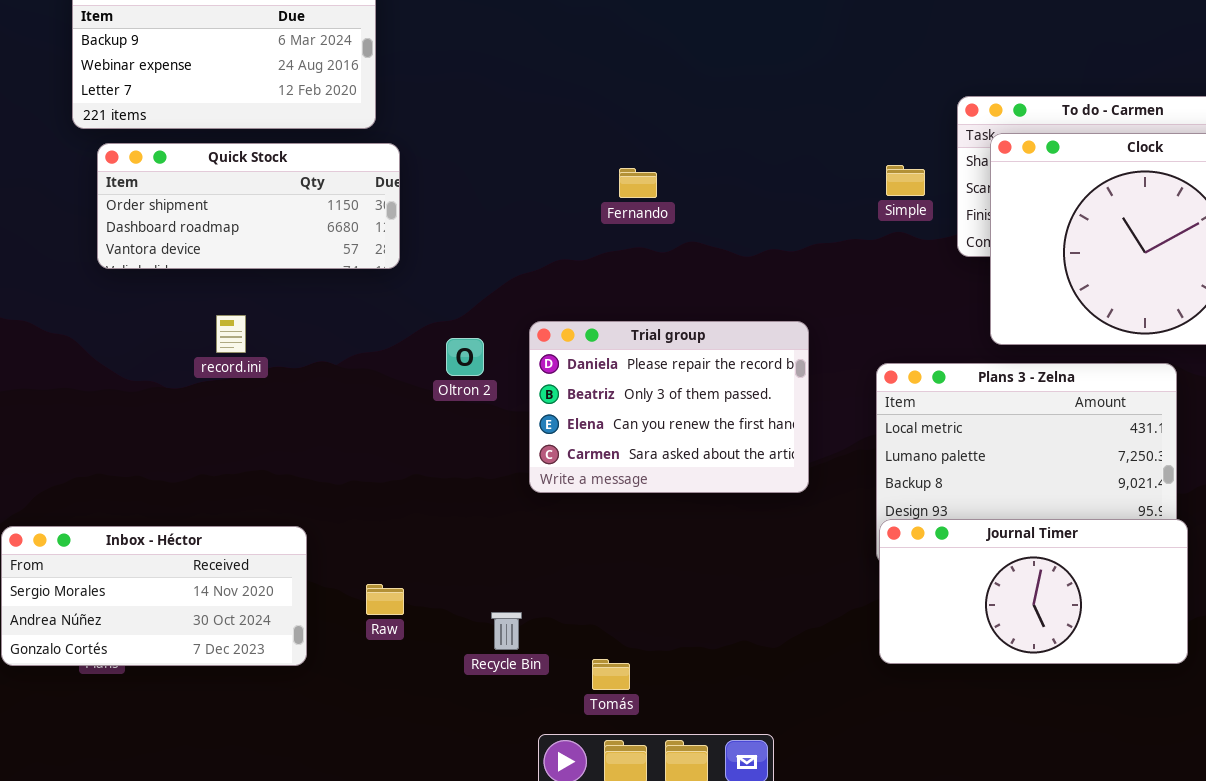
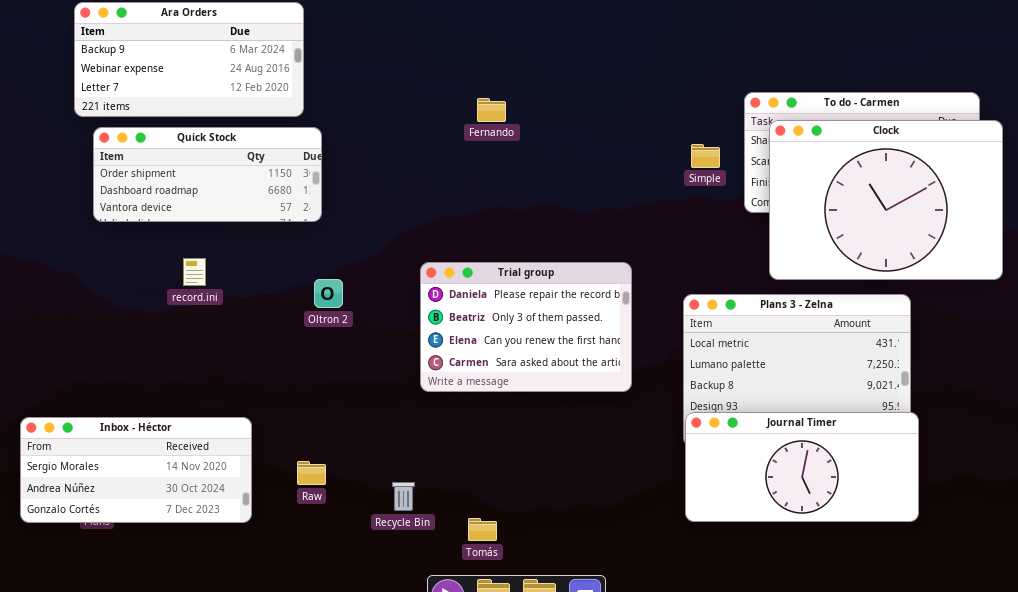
Fernando: [619,168,657,198] -> [477,98,506,122], moved
Oltron 2: [446,338,484,376] -> [314,279,343,308], moved

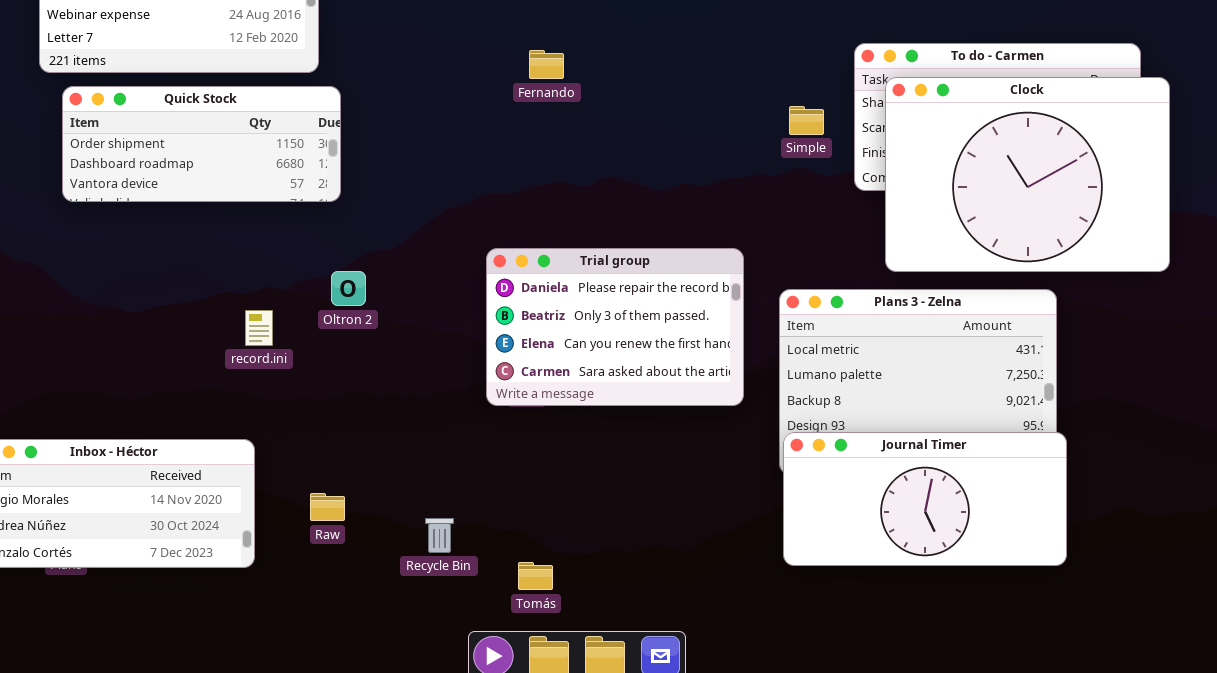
record.ini: [183,258,206,286] -> [245,310,273,346], moved
Trial group: [420,262,632,392] -> [486,248,744,406], moved

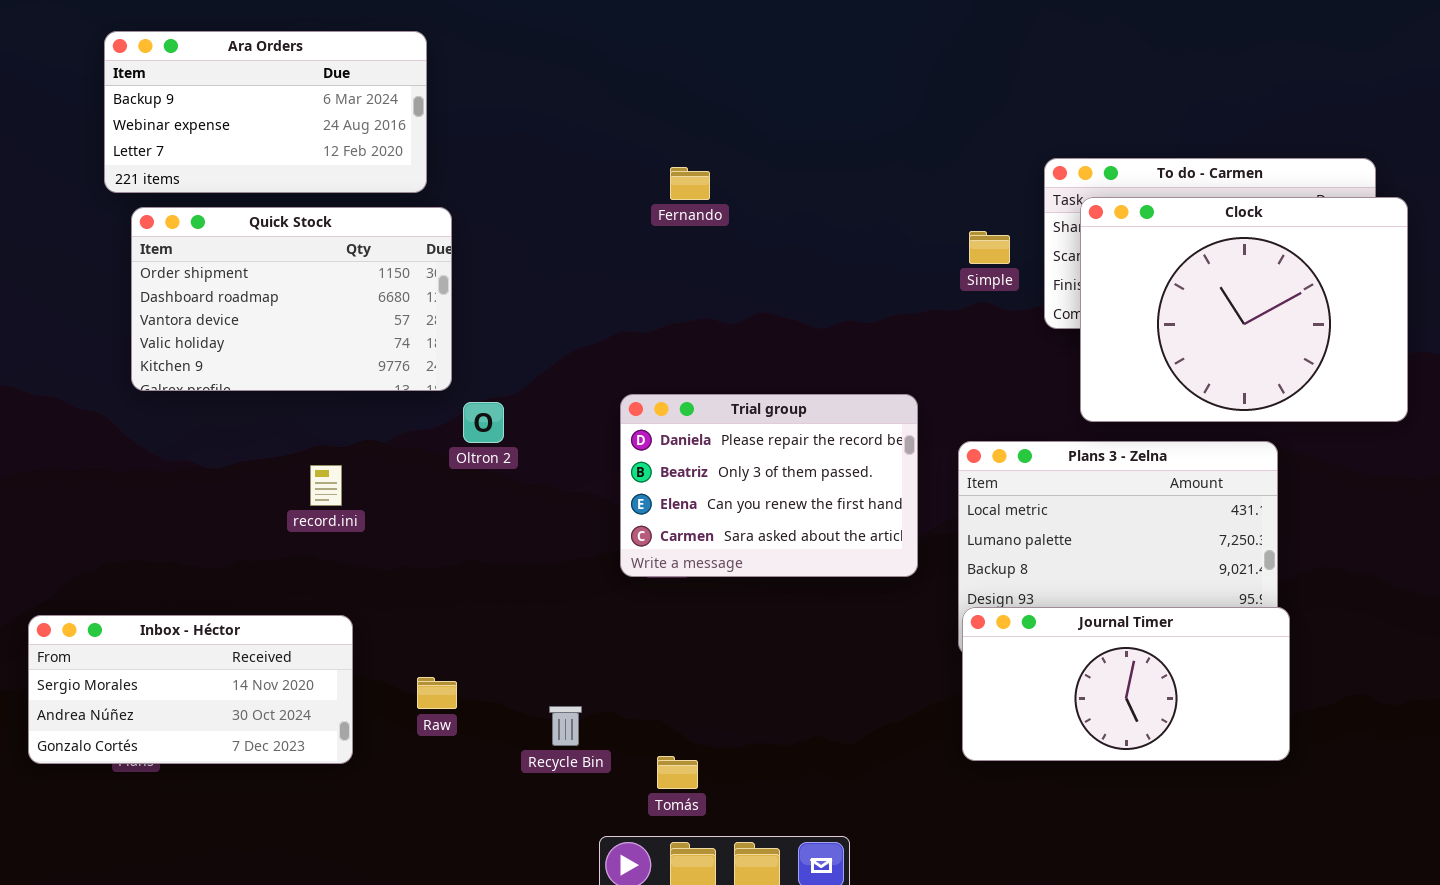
Quick Stock: [62,86,341,202] -> [131,207,452,391], resized
Oltron 2: [331,271,366,306] -> [463,402,504,443], moved
record.ini: [245,310,273,346] -> [310,465,342,506], moved

